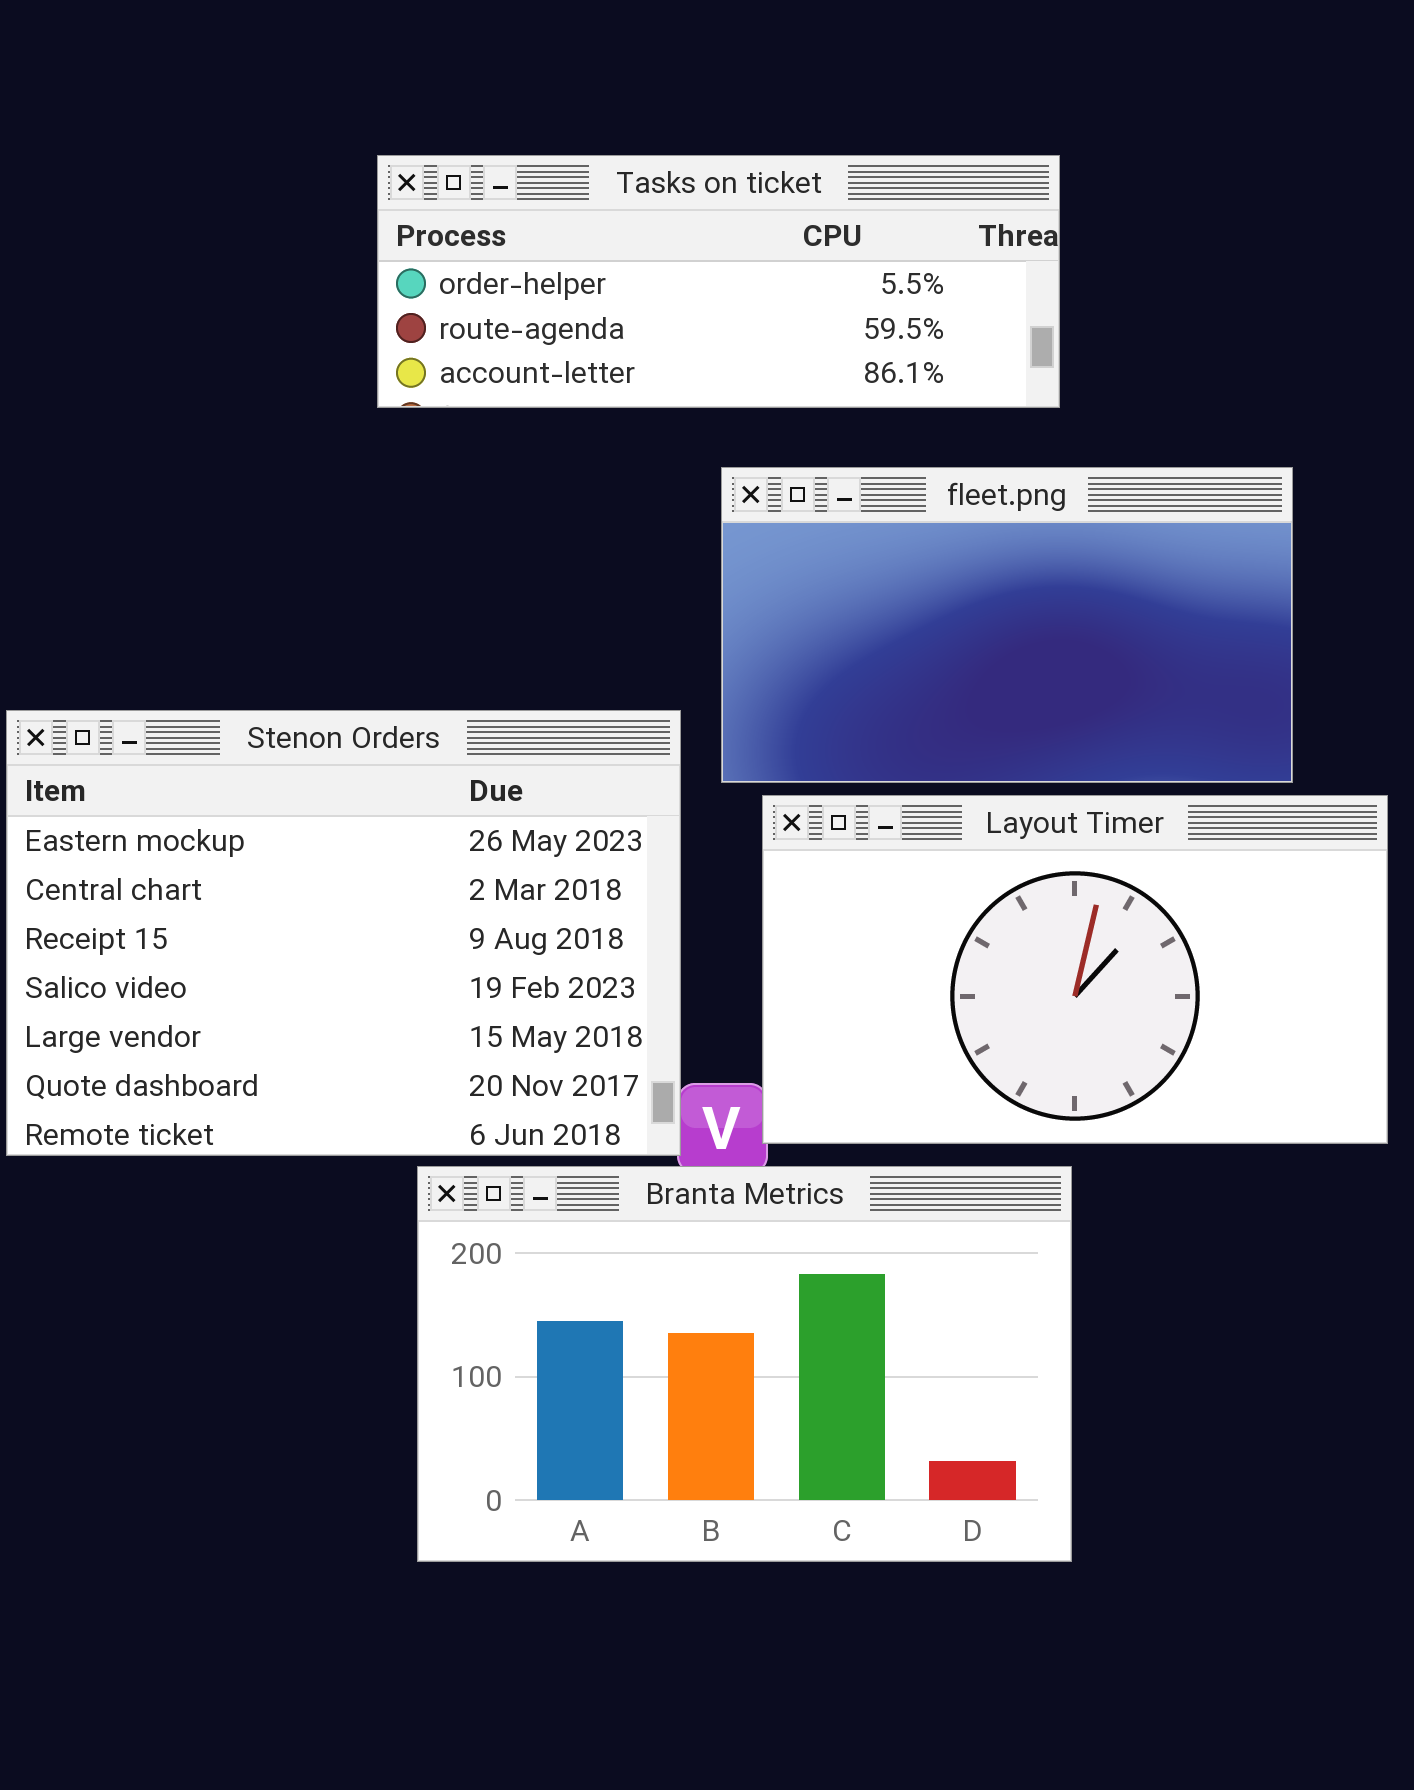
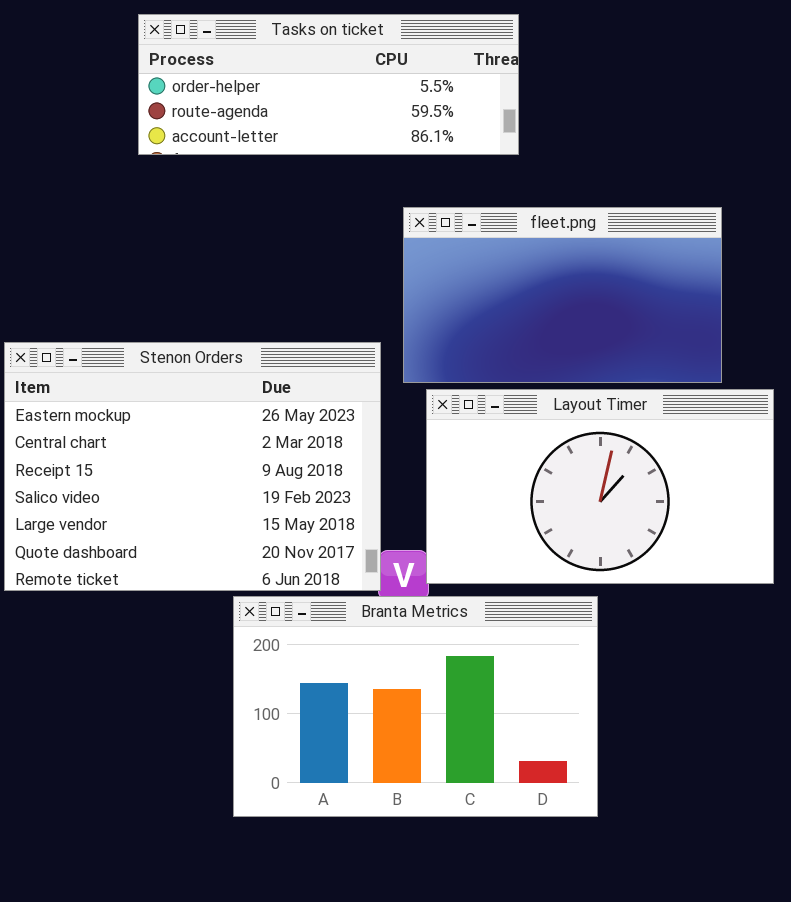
Tasks on ticket: [377,155,1060,408] -> [138,14,519,155], moved

